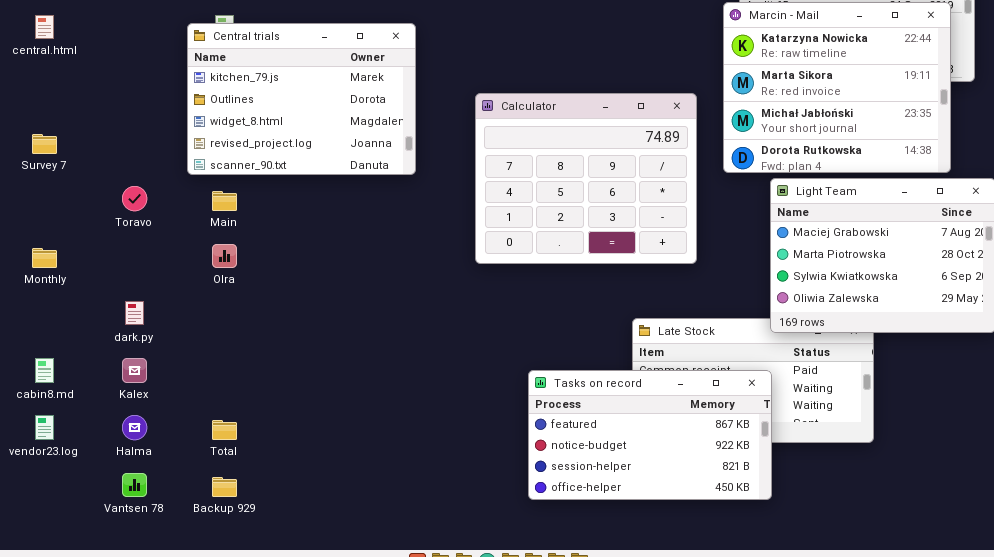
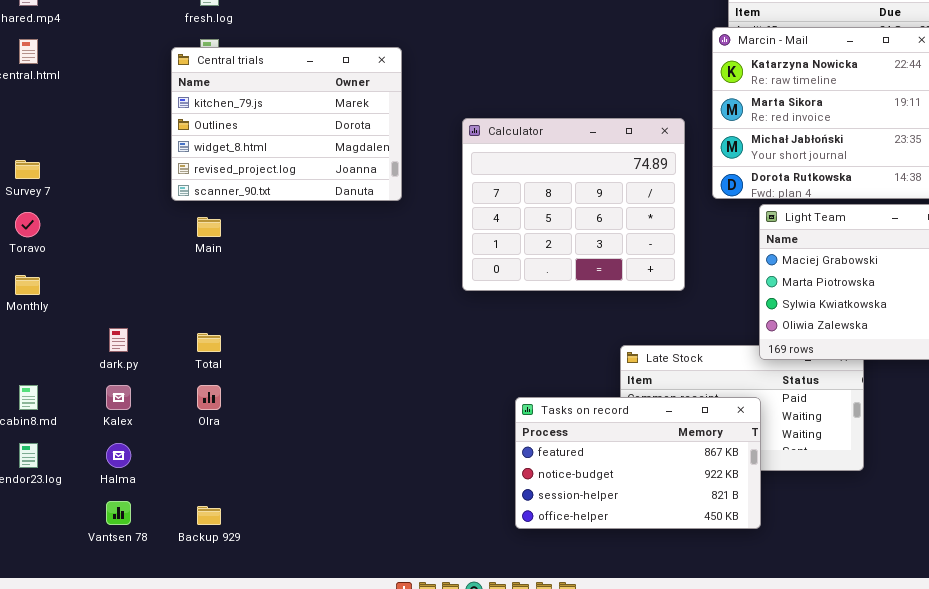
Toravo: [122,186,147,211] -> [15,212,40,237], moved
Olra: [212,244,237,268] -> [197,385,221,410], moved
Total: [212,420,237,440] -> [197,333,221,352], moved

